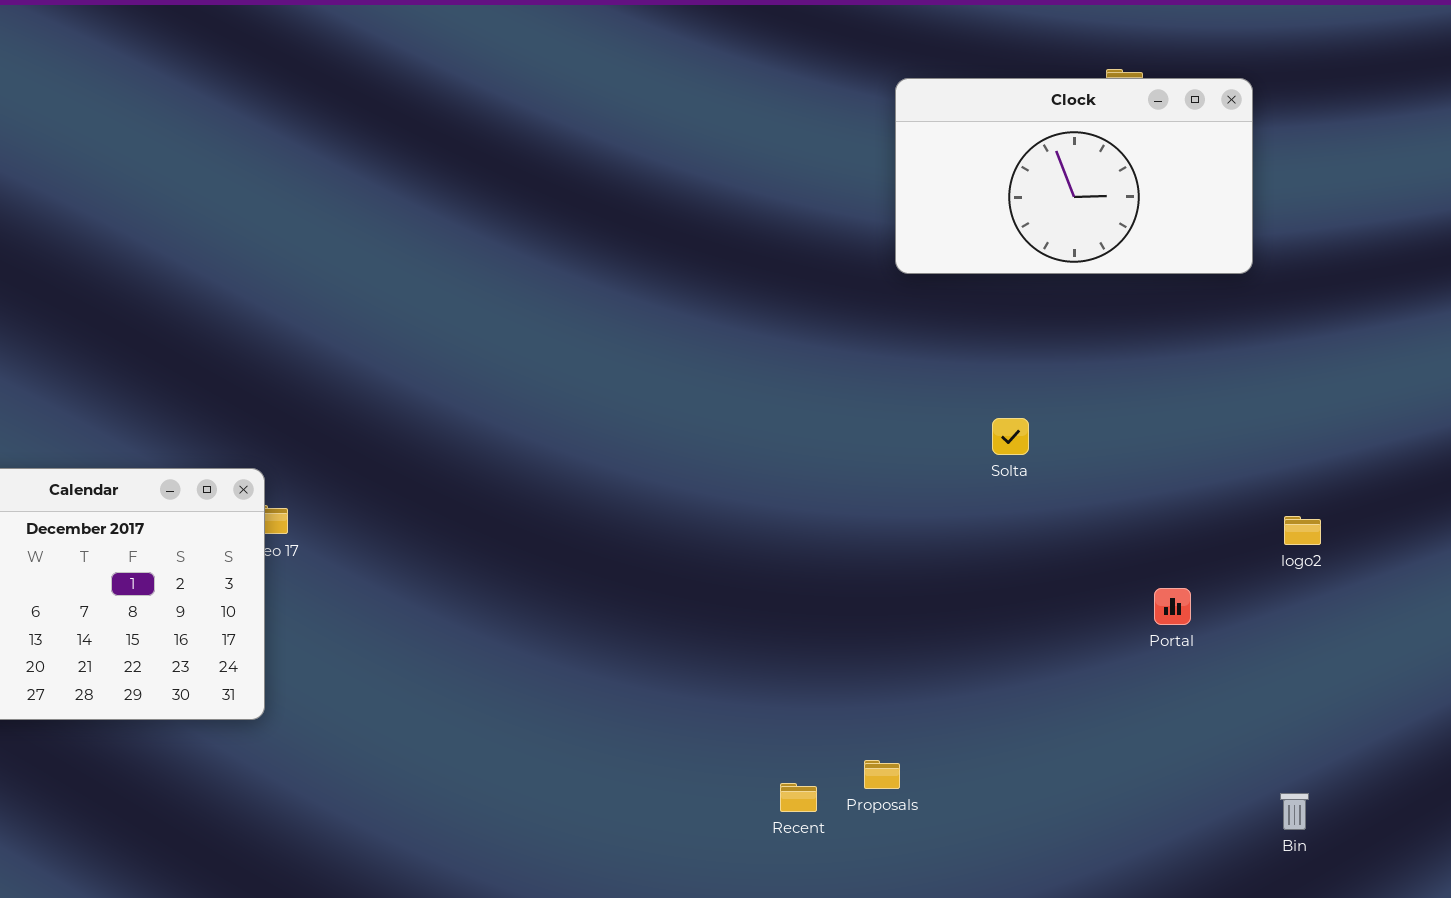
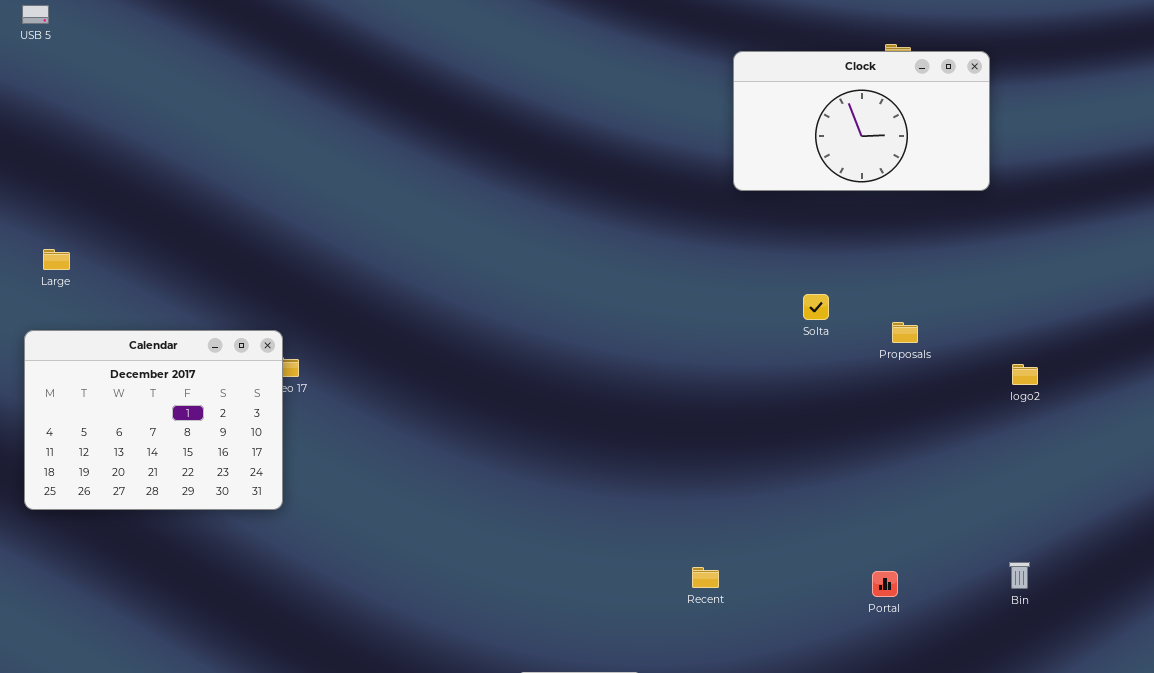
Portal: [1154,588,1191,625] -> [872,571,898,597], moved
Proposals: [864,760,900,789] -> [892,322,918,343], moved
Recent: [780,783,817,812] -> [692,567,719,588], moved

